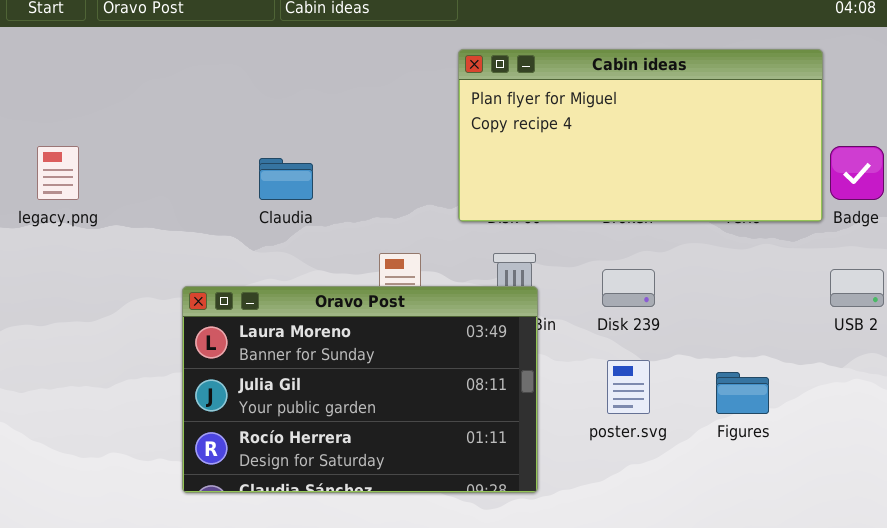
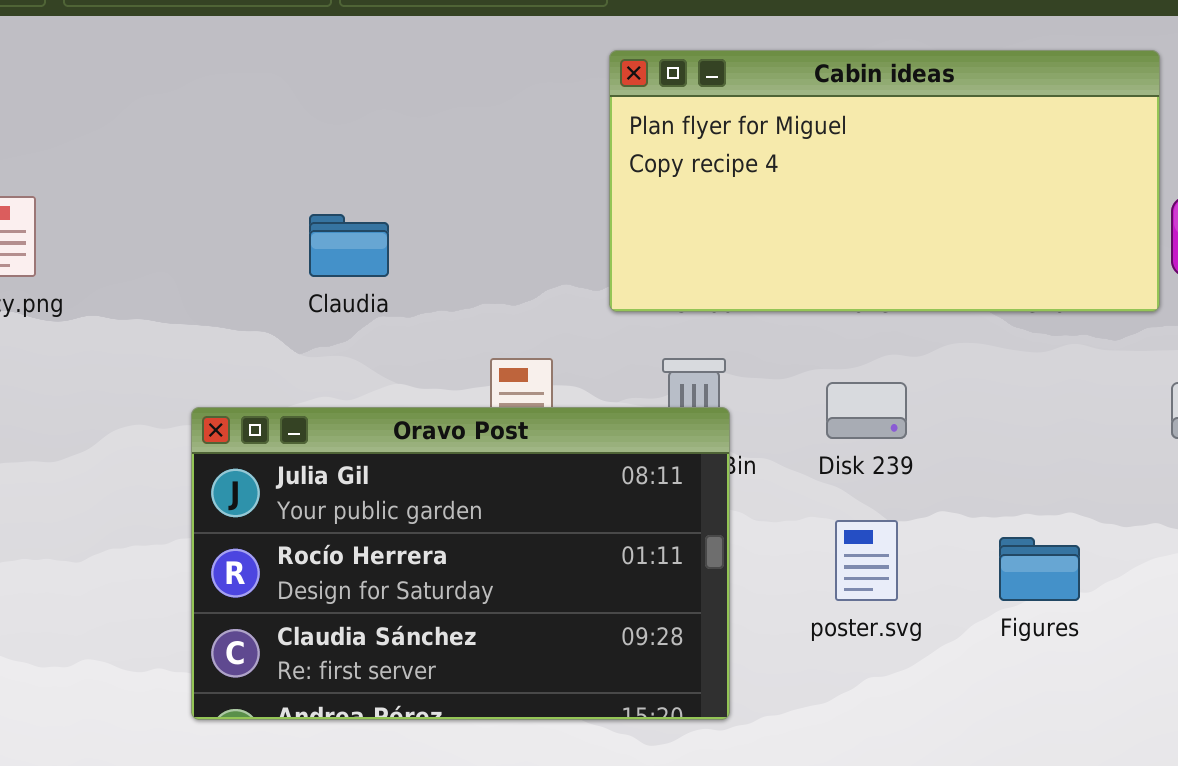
Oravo Post: [182,286,538,493] -> [191,407,730,720], scrolled down 1 row

